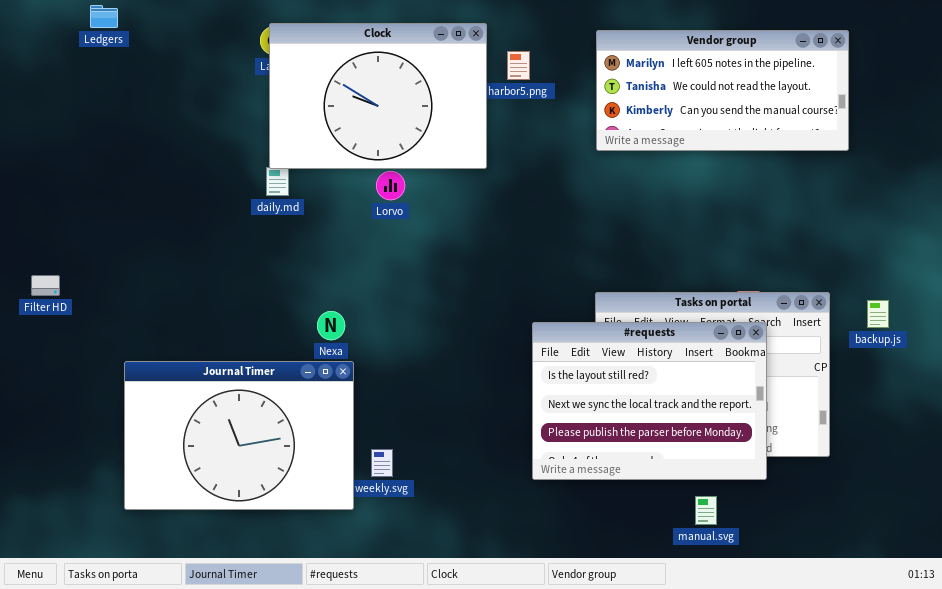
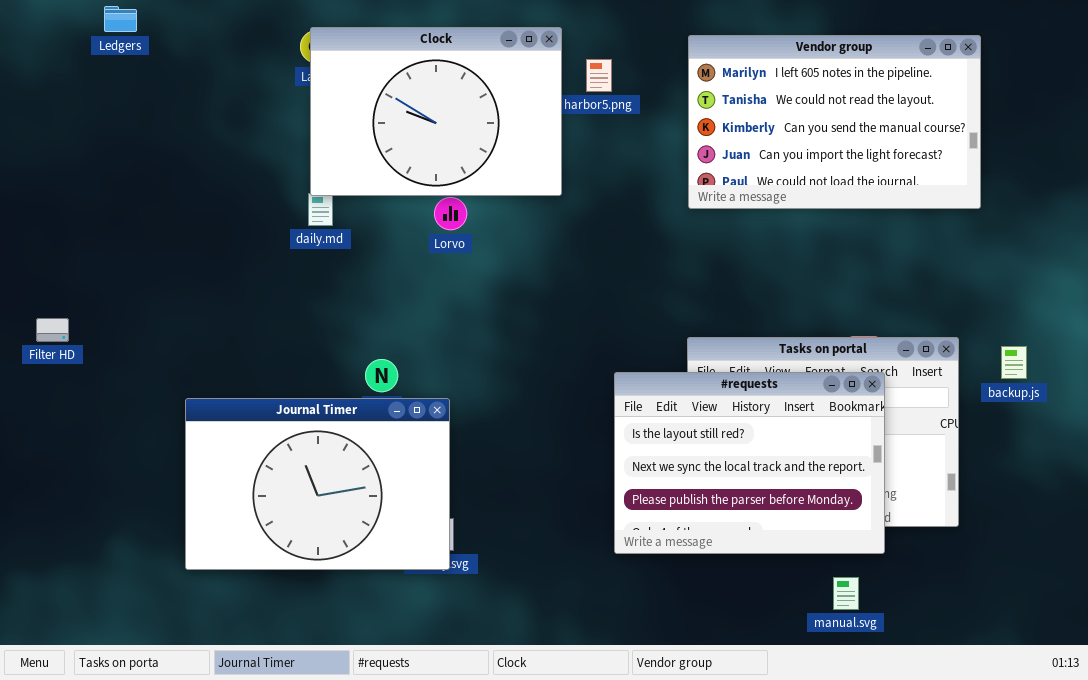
Vendor group: [596,30,849,151] -> [688,35,981,209], resized
Journal Timer: [124,361,354,510] -> [185,398,450,570], moved
manual.svg: [695,496,717,525] -> [833,577,859,610], moved

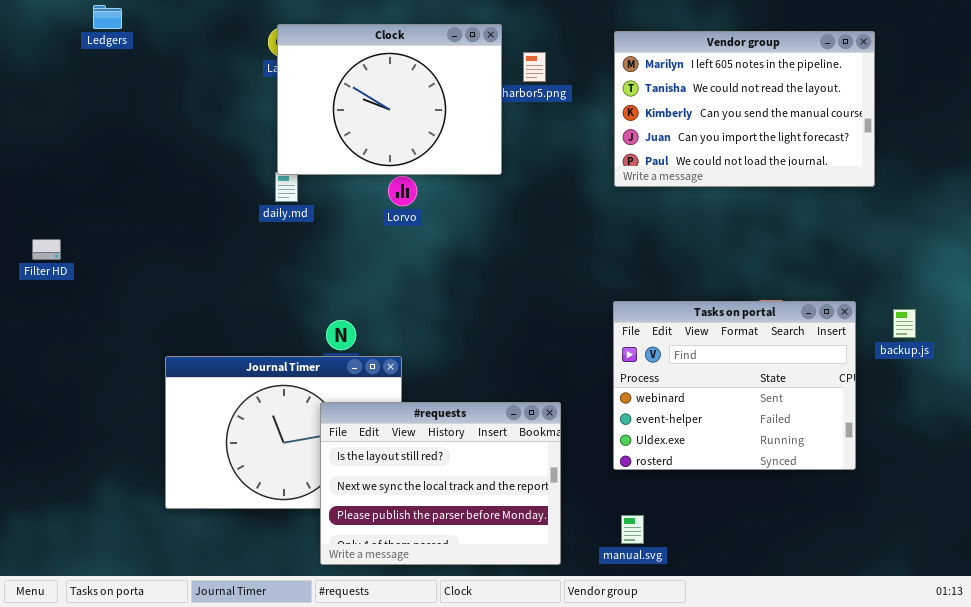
Filter HD: [36,318,69,342] -> [32,239,61,260], moved
#requests: [614,372,885,554] -> [320,402,561,565], moved
manual.svg: [833,577,859,610] -> [621,515,644,544], moved

